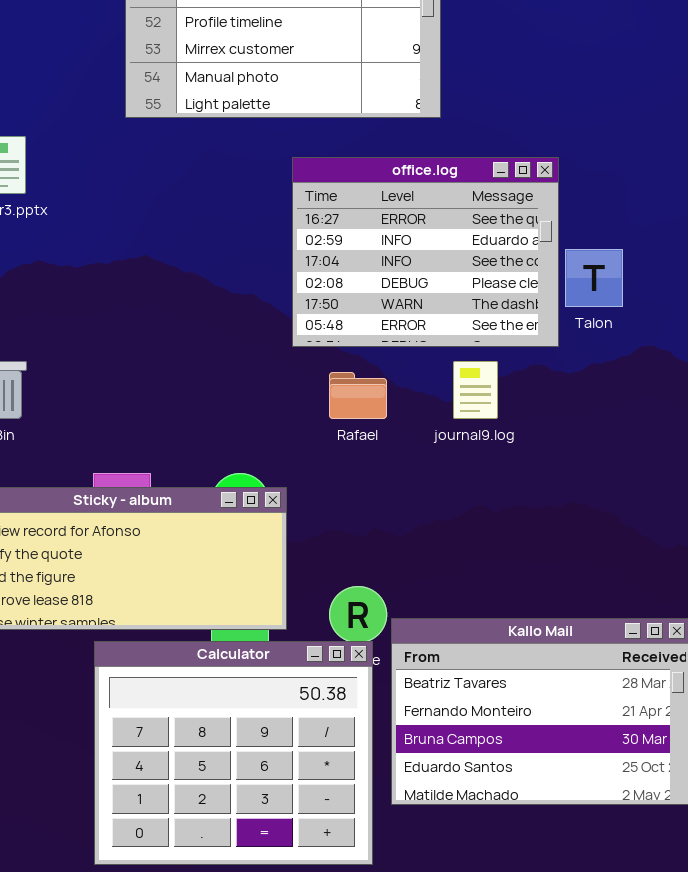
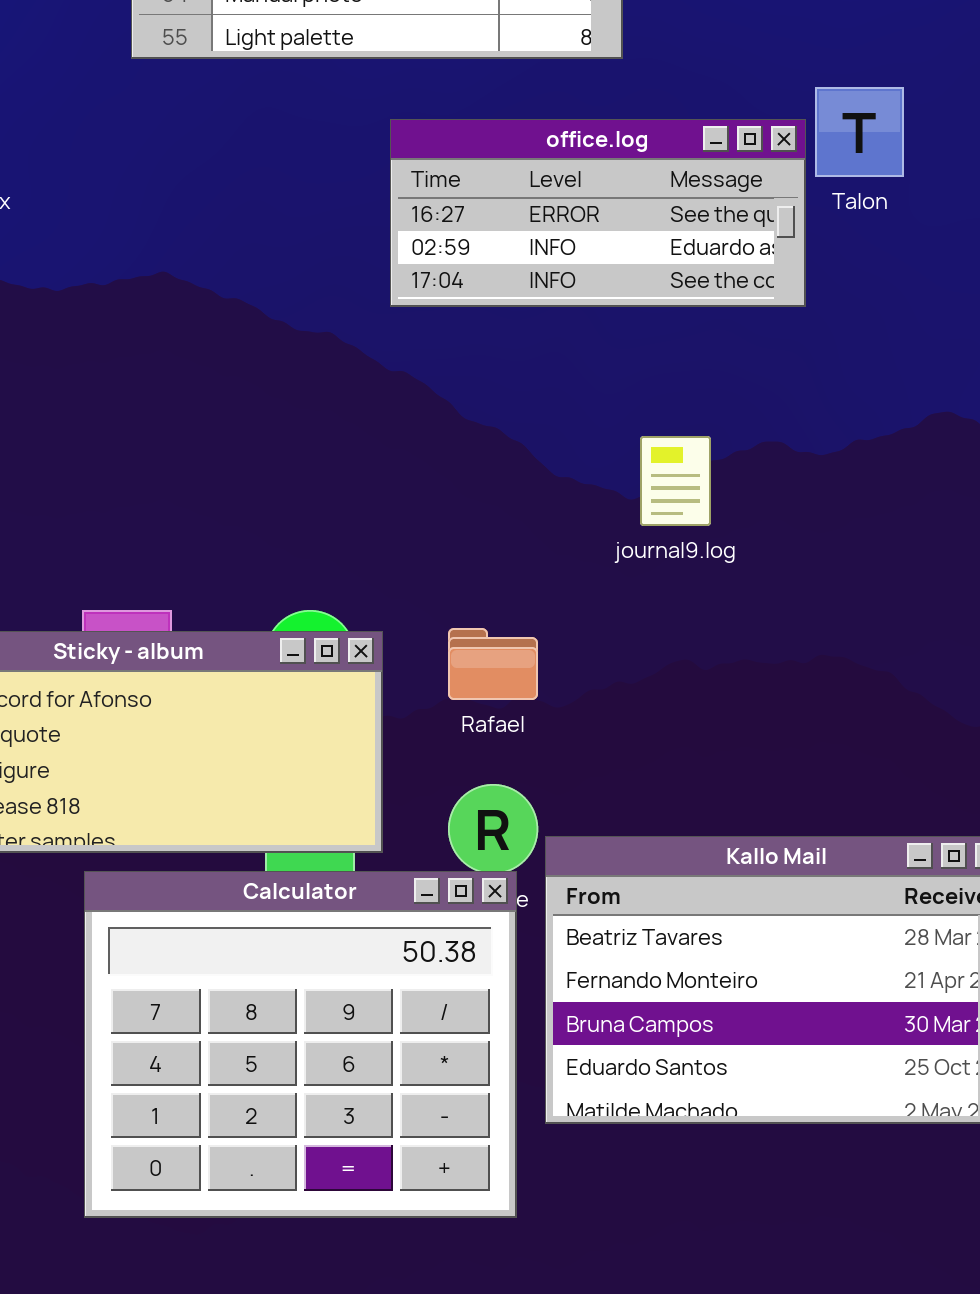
office.log: [292,157,559,347] -> [390,119,806,307], resized
Talon: [565,249,623,307] -> [815,87,904,177], moved
Rafael: [329,372,387,419] -> [448,628,538,700], moved

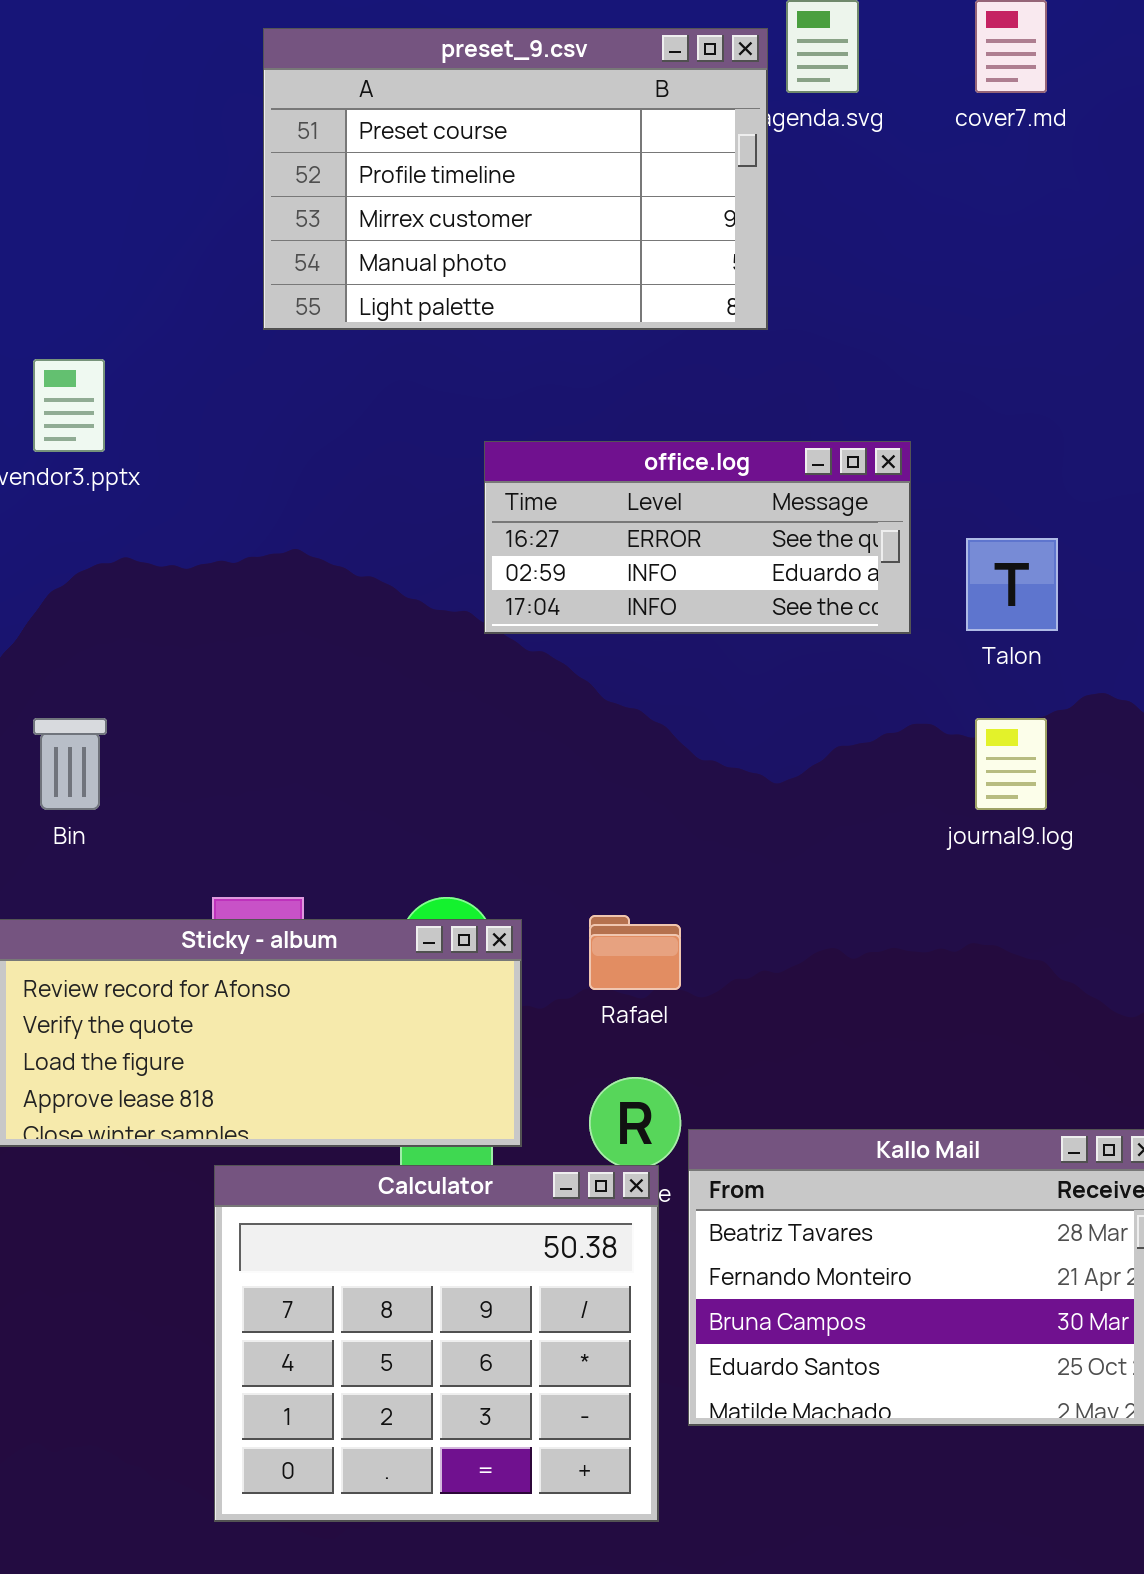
Talon: [815,87,904,177] -> [966,538,1058,631], moved
office.log: [390,119,806,307] -> [484,441,911,634], moved
journal9.log: [640,436,711,526] -> [975,718,1047,810], moved

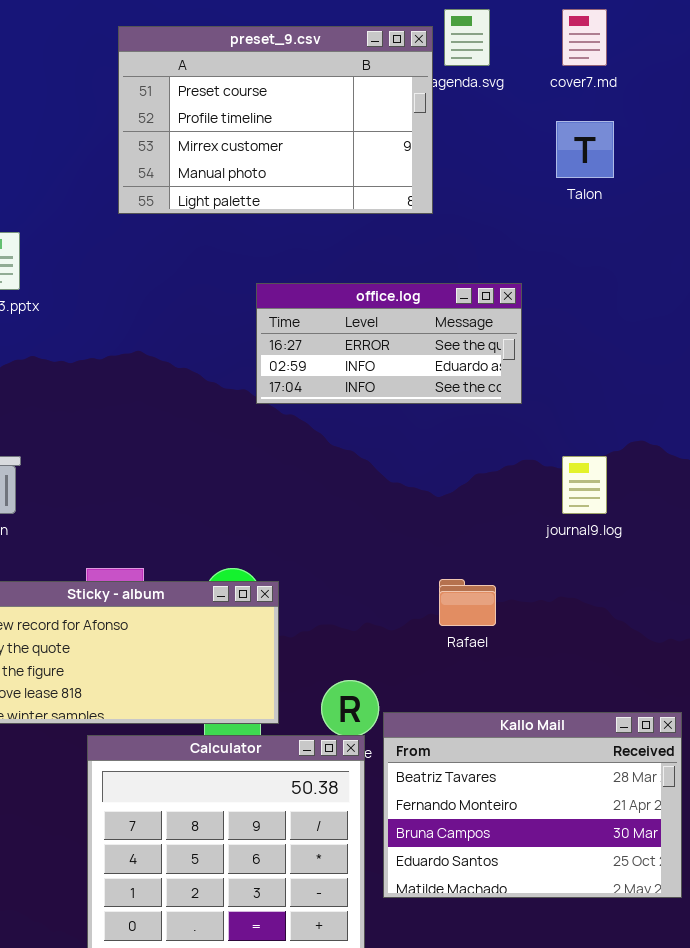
Talon: [966,538,1058,631] -> [556,121,614,178], moved
Rafael: [589,915,681,990] -> [439,579,496,626], moved

